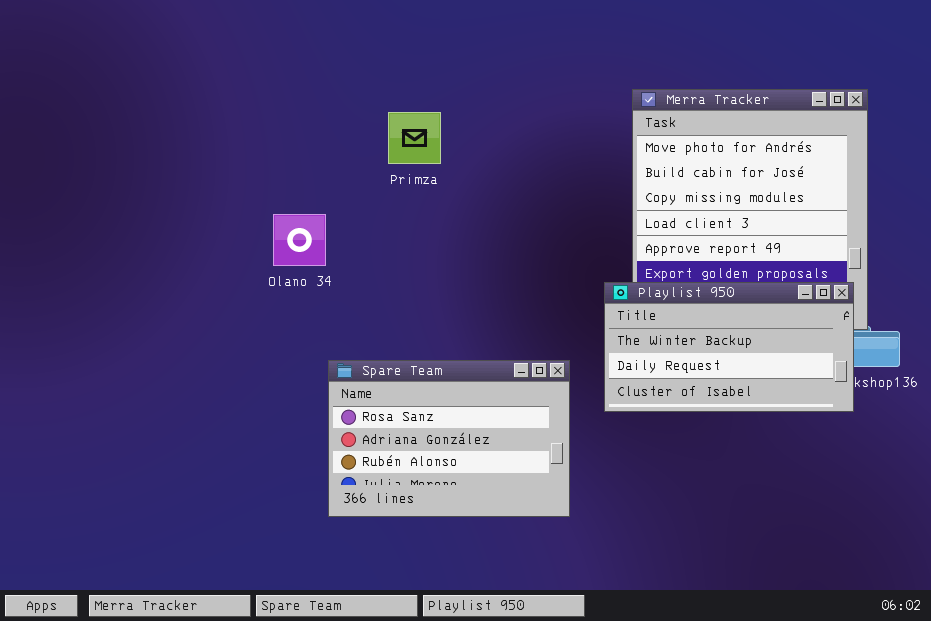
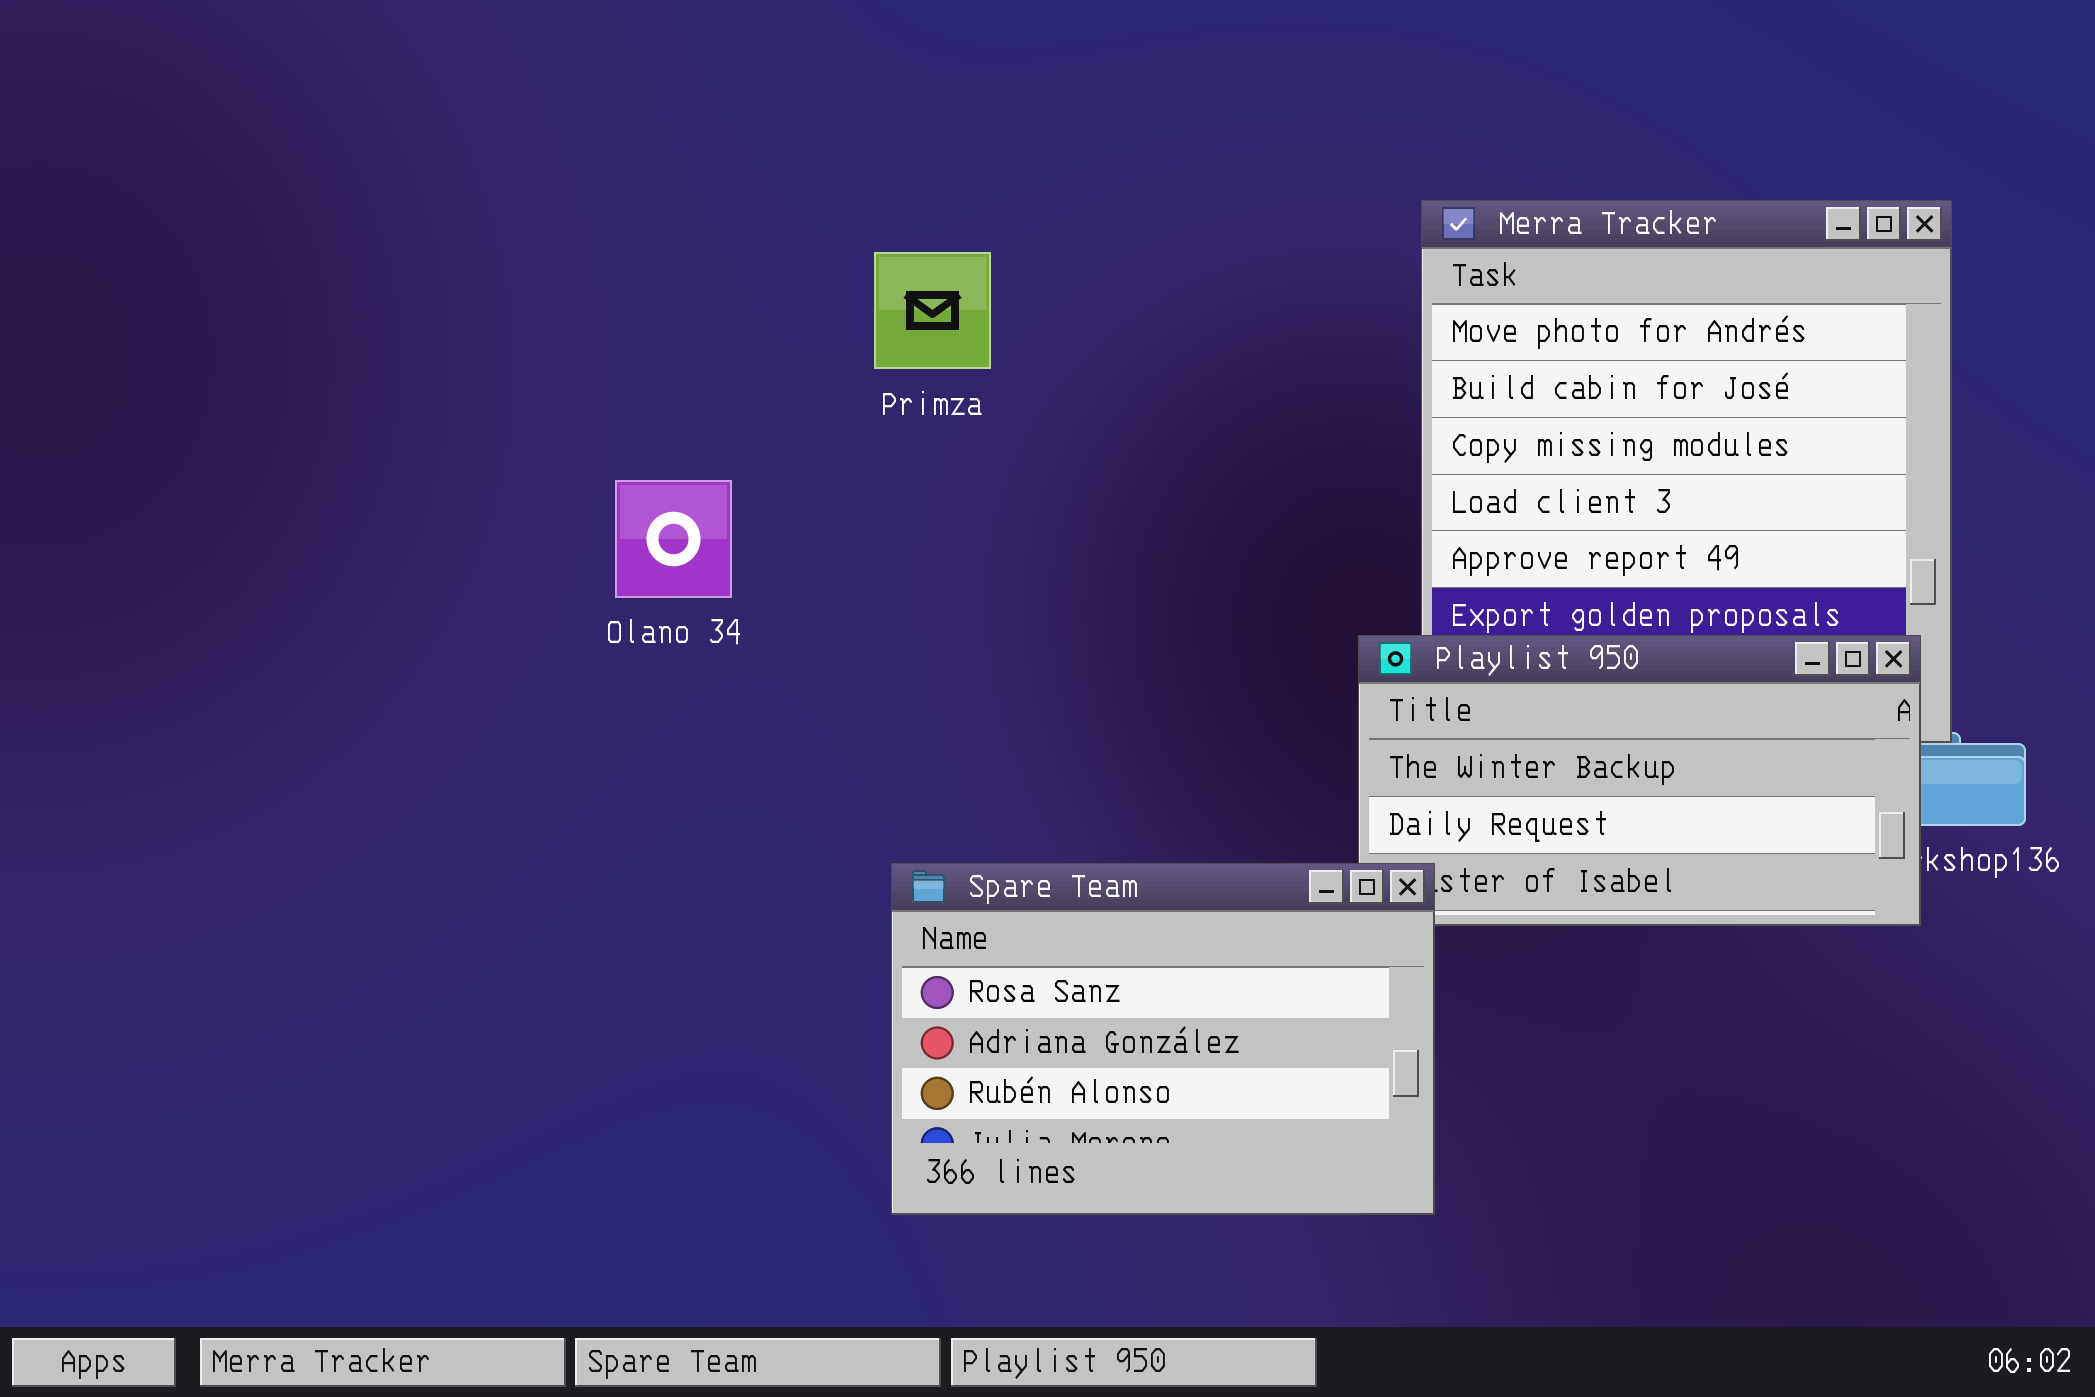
Spare Team: [328,360,570,517] -> [891,863,1435,1215], moved

